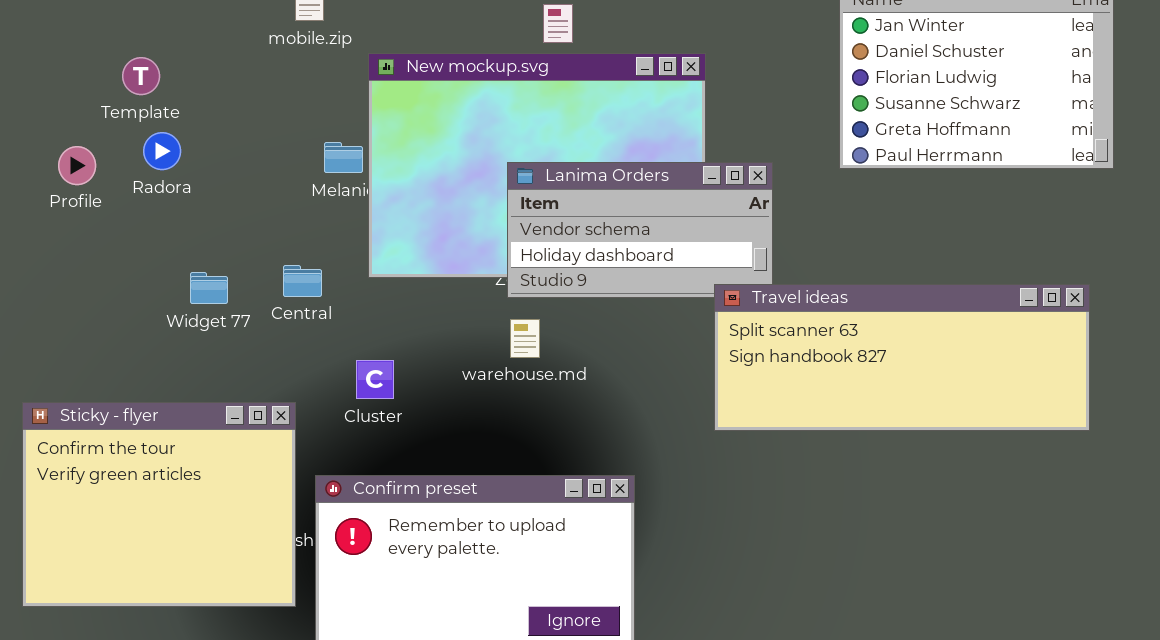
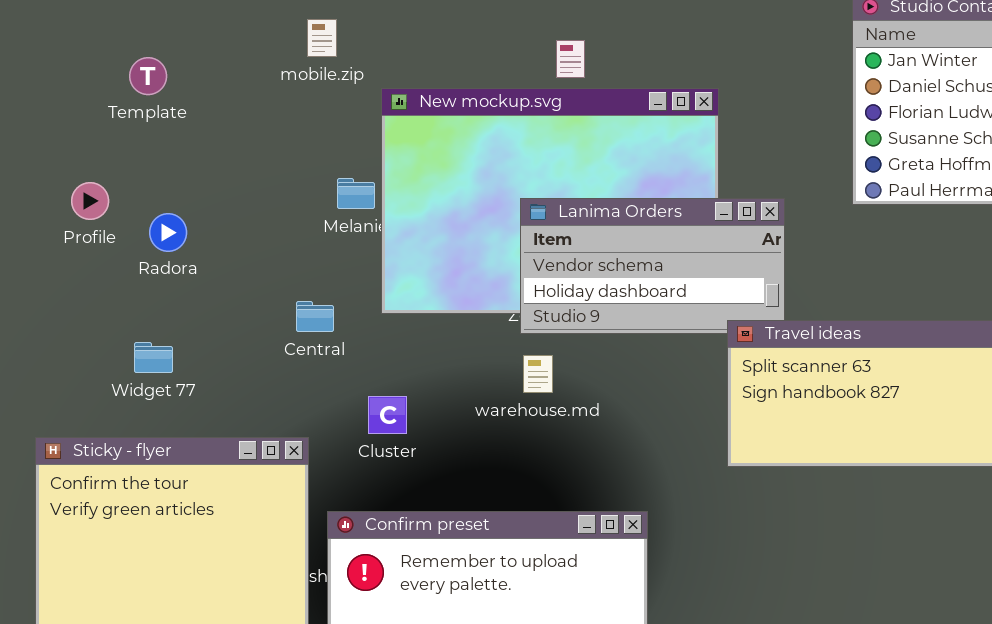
Template: [122,57,160,95] -> [129,57,167,95], moved
Radora: [143,132,181,170] -> [149,213,187,252], moved
Widget 77: [190,272,228,304] -> [134,342,173,373], moved

